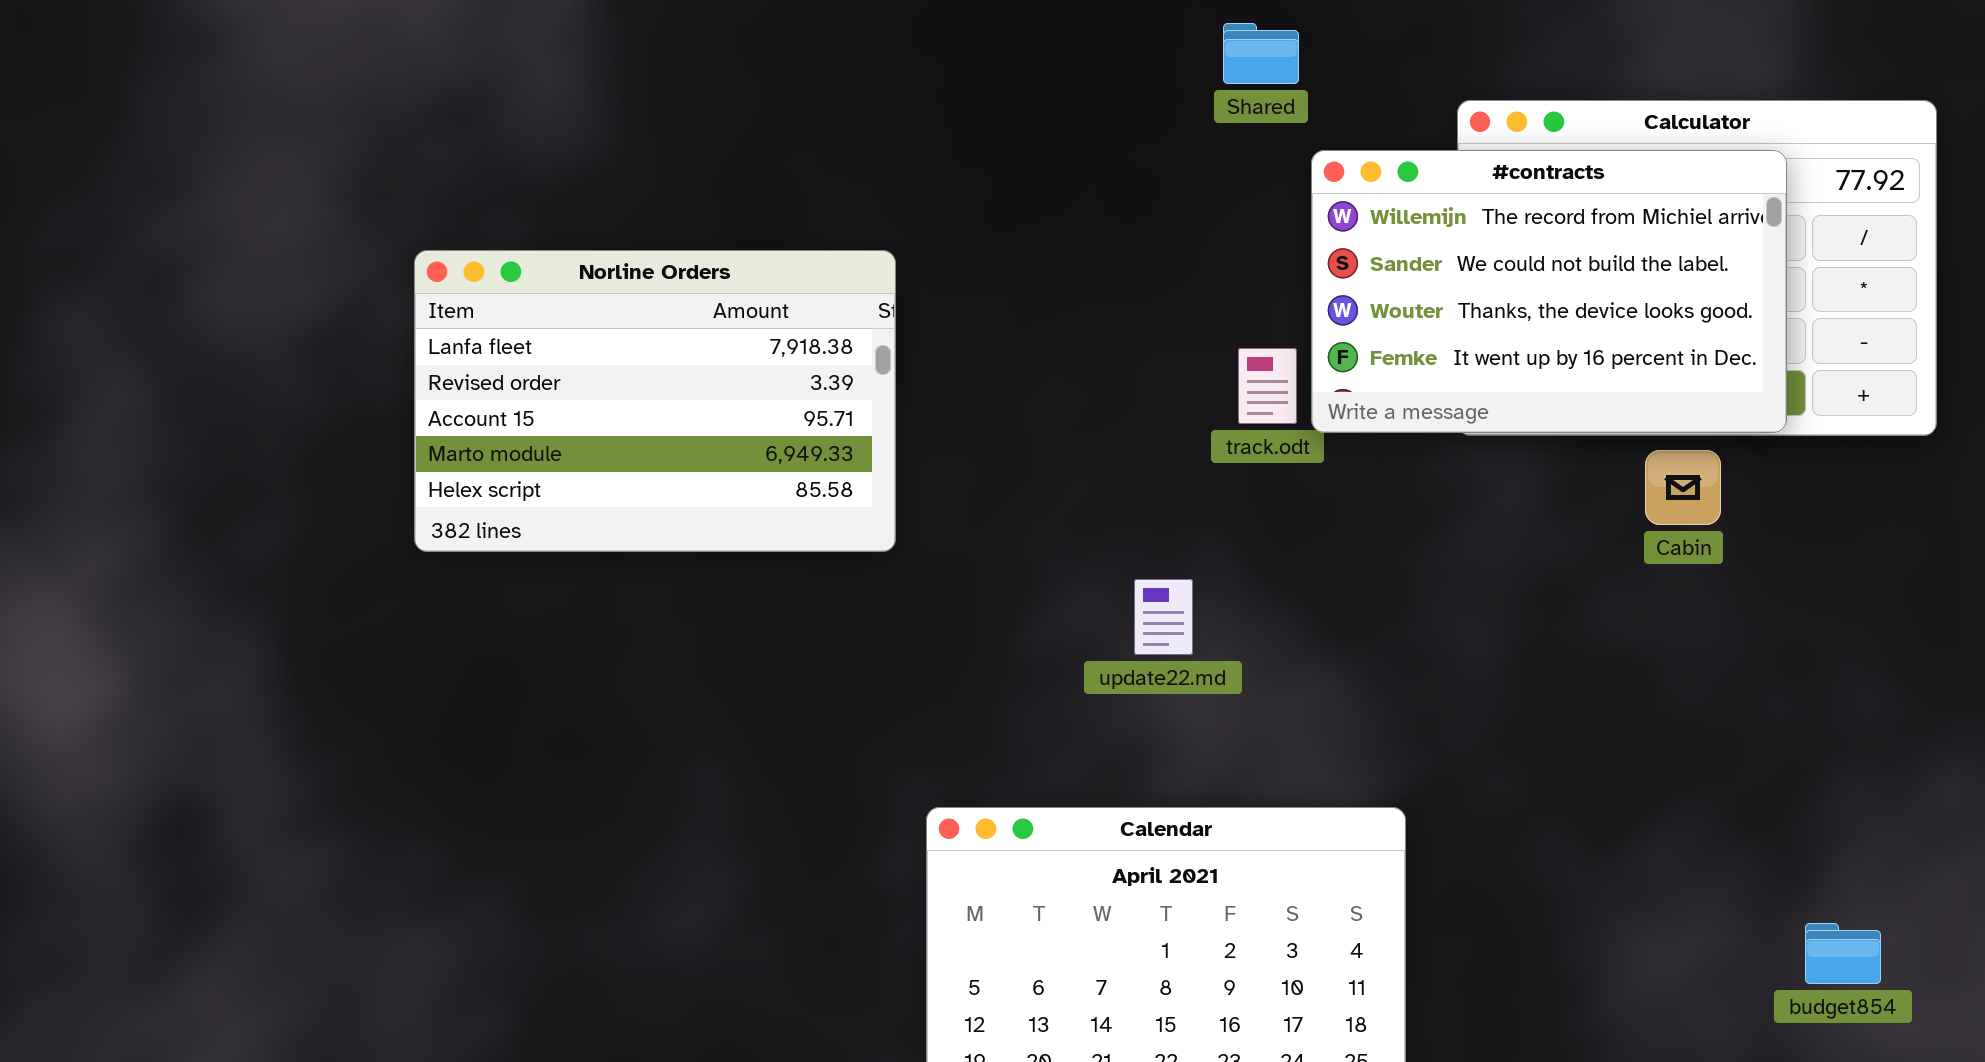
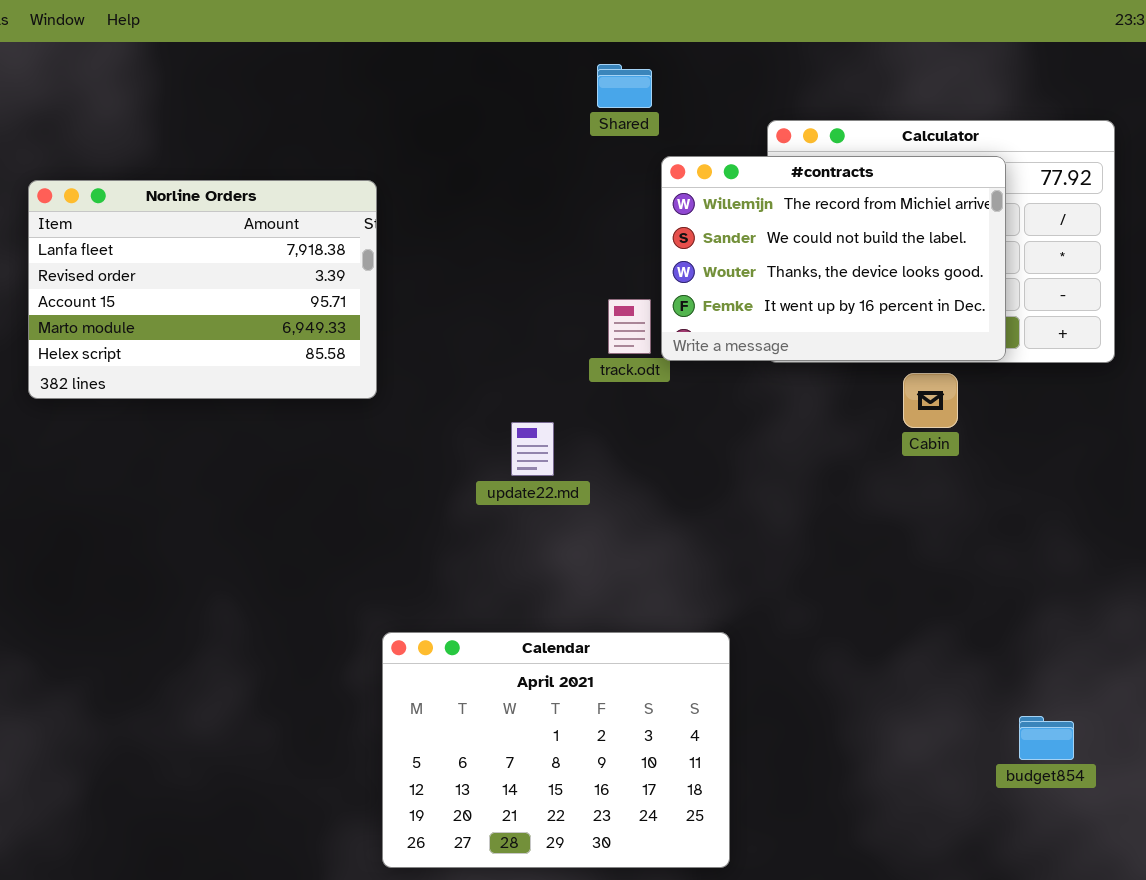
Norline Orders: [414,250,896,552] -> [28,180,377,399], moved
update22.md: [1134,579,1193,655] -> [511,422,554,476], moved

